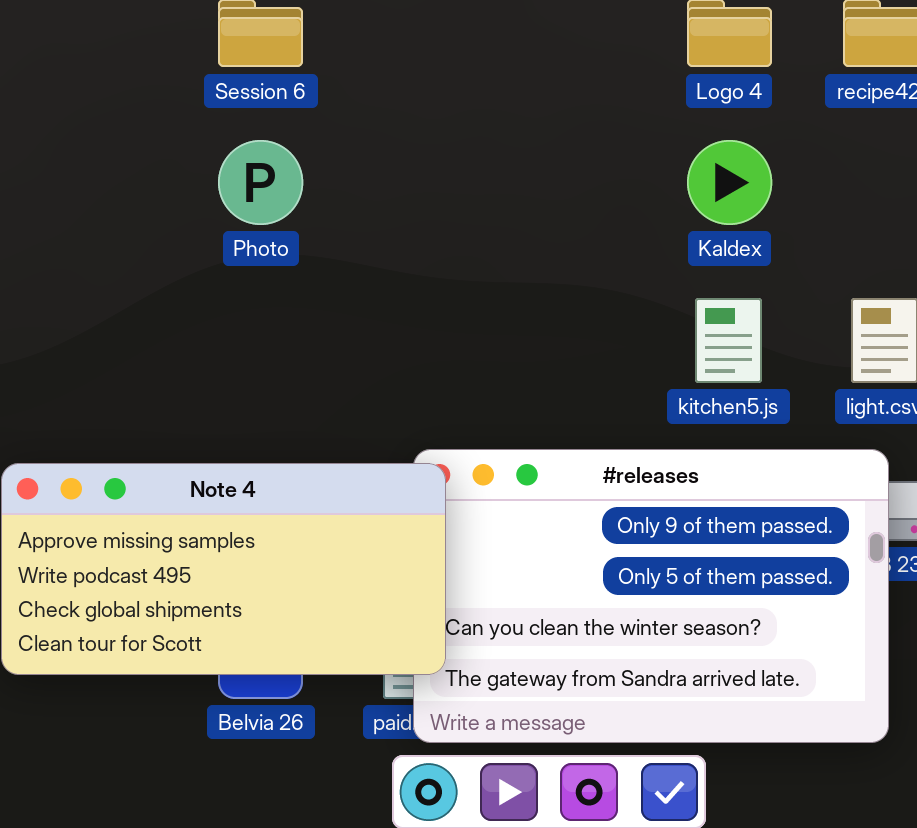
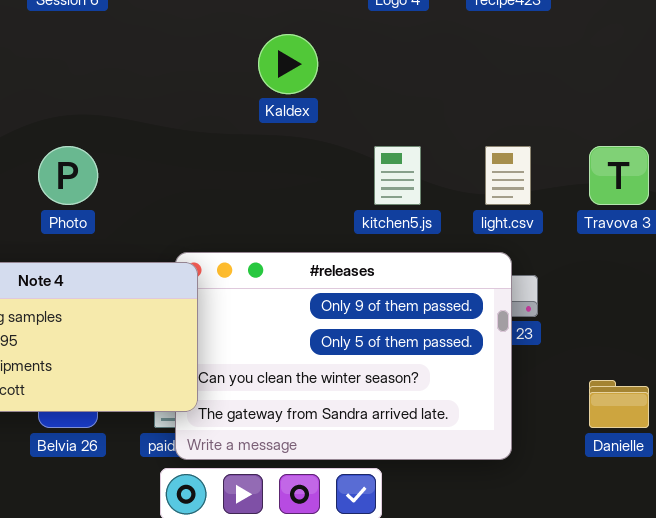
Photo: [218,140,303,225] -> [38,146,98,205], moved
Kaldex: [687,140,772,225] -> [258,34,318,94], moved

